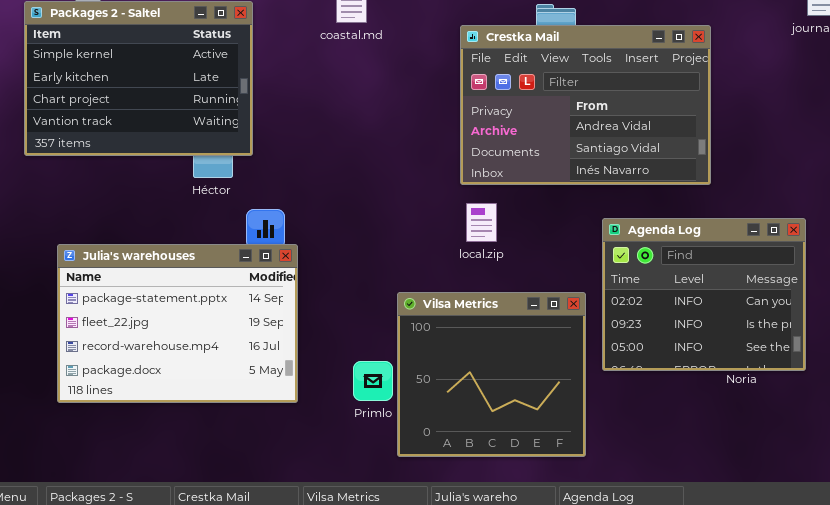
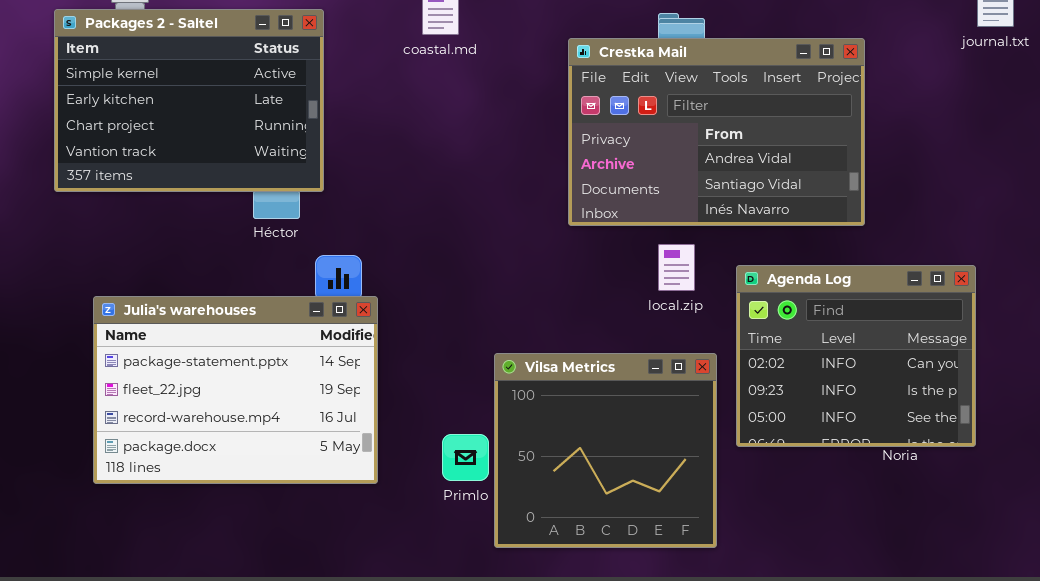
local.zip: [466,203,497,242] -> [658,244,695,291], moved

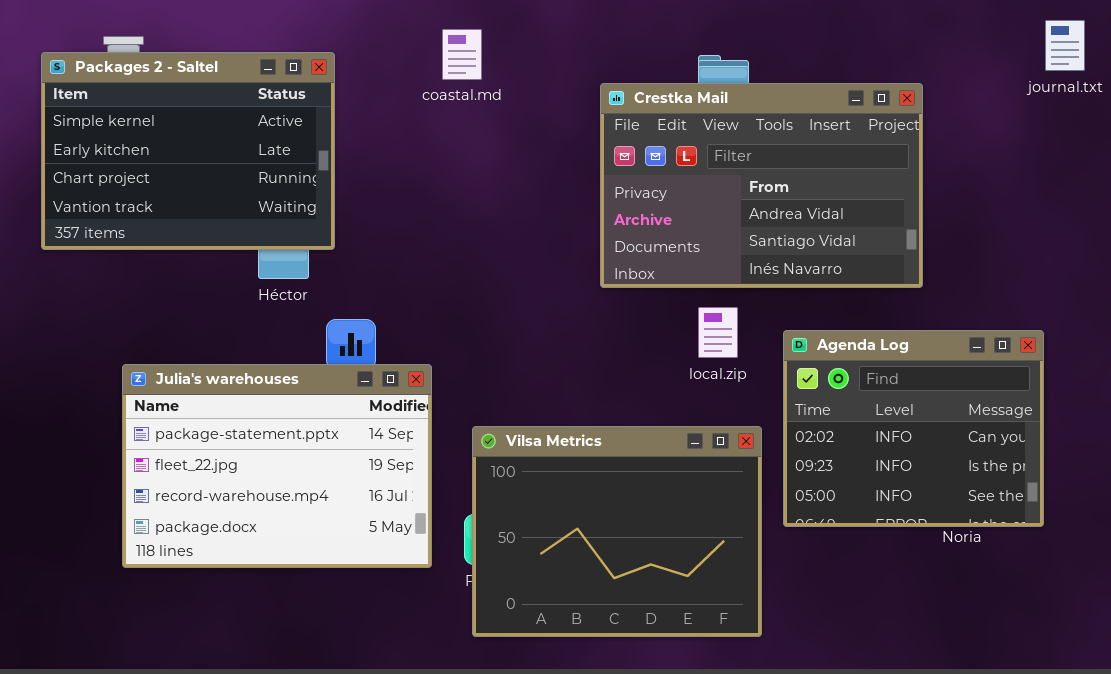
Julia's warehouses: [93,296,378,484] -> [122,364,432,568], moved
Vilsa Metrics: [494,353,717,548] -> [472,426,762,637], resized

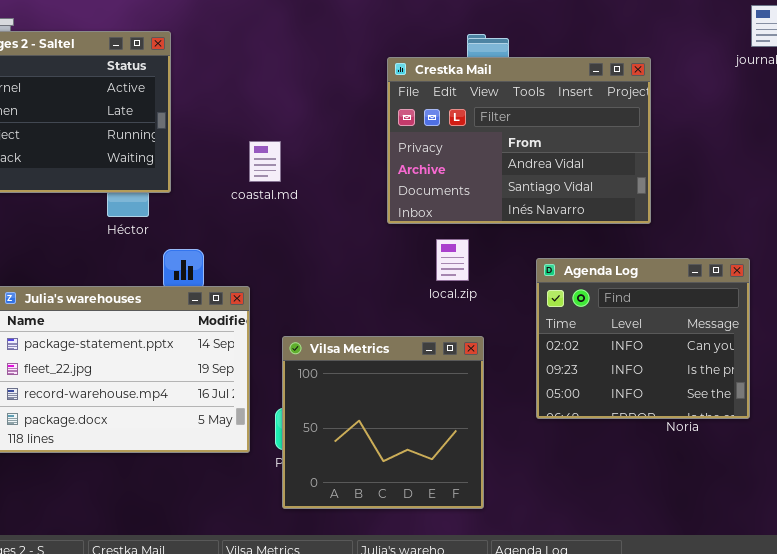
coastal.md: [442,29,482,80] -> [249,141,281,182], moved
local.zip: [698,307,738,358] -> [436,239,469,281], moved
Vilsa Metrics: [472,426,762,637] -> [282,336,484,509], resized

